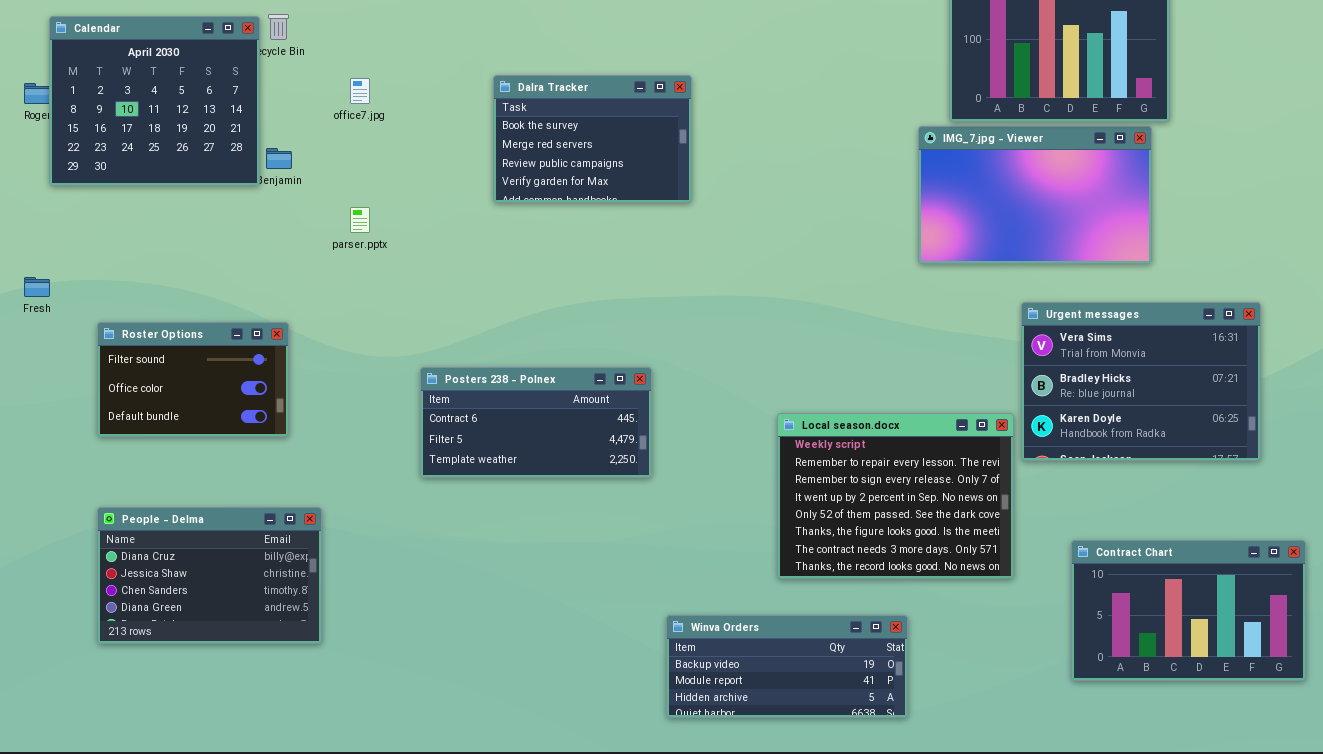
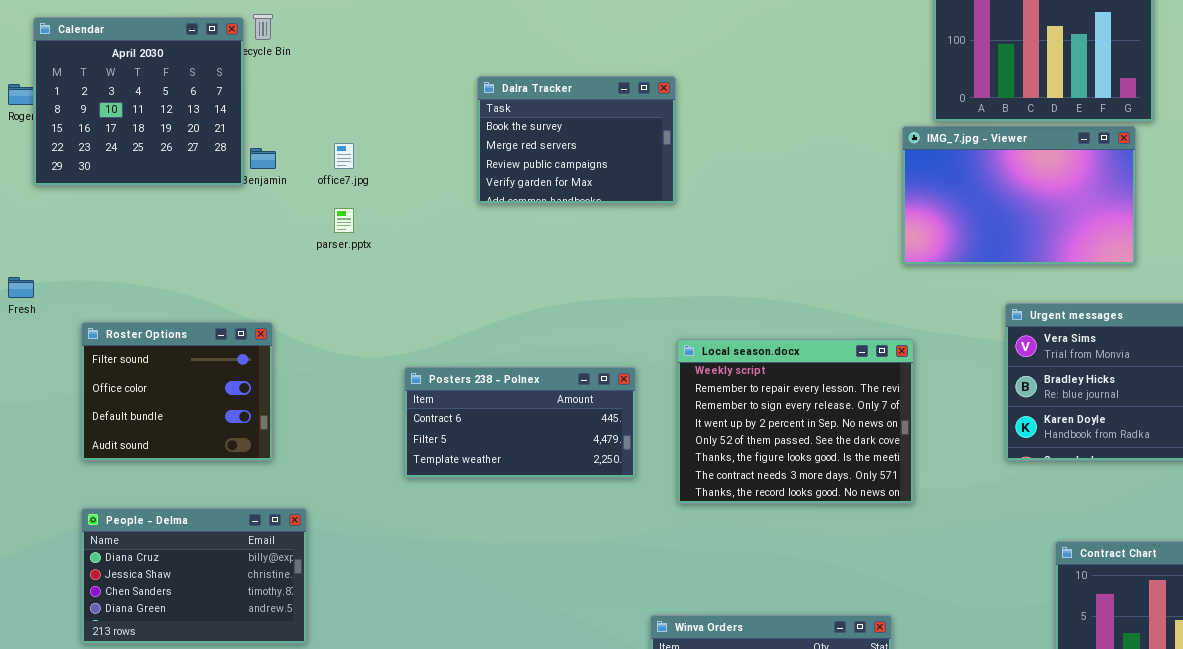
office7.jpg: [350,78,370,104] -> [334,143,354,169], moved
Roster Options: [97,322,289,437] -> [81,322,273,461], resized
Local season.docx: [777,413,1014,579] -> [677,339,914,504], moved

